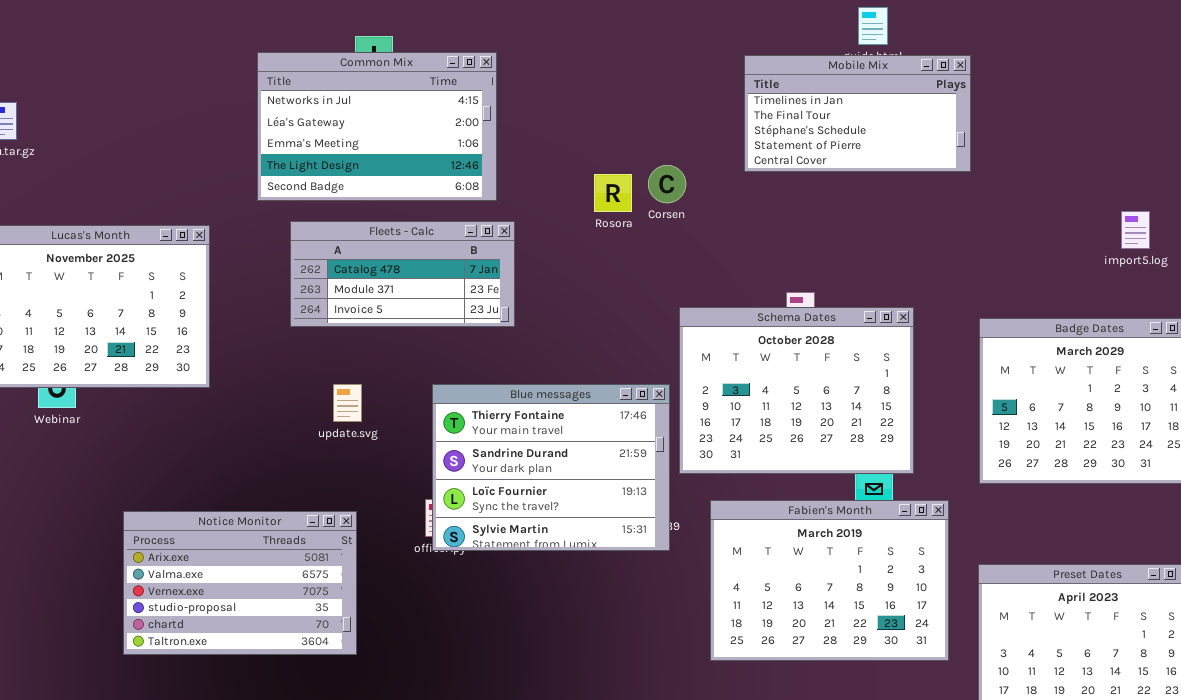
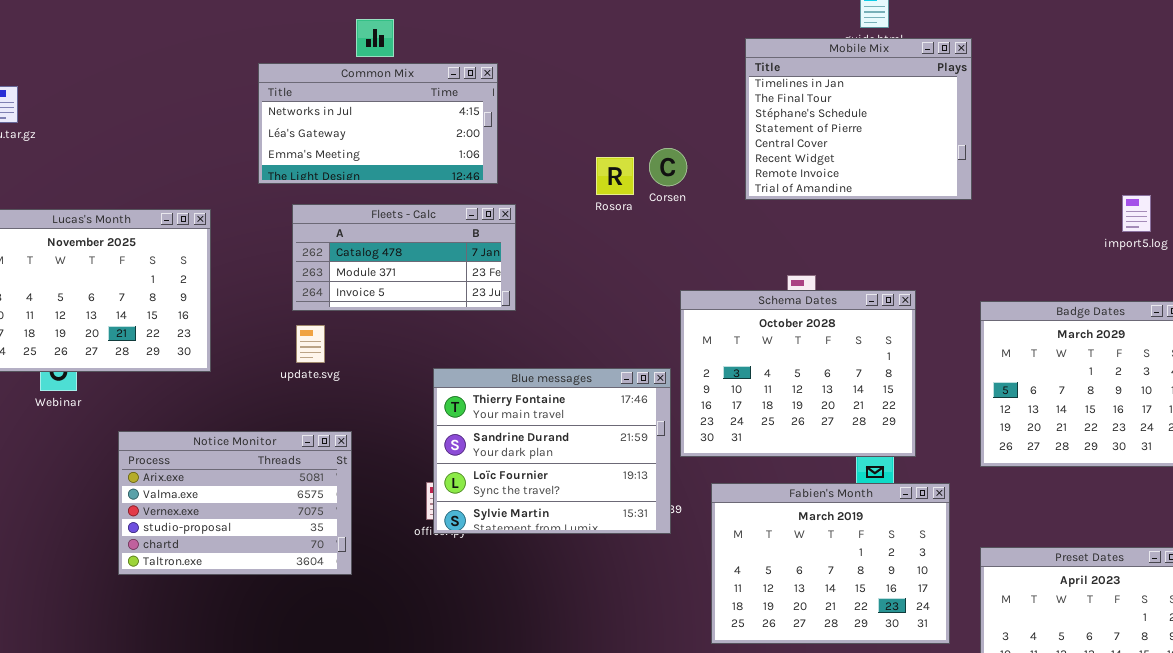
Common Mix: [257,52,497,201] -> [258,63,498,184], resized
Mobile Mix: [744,55,971,172] -> [745,38,972,200], resized
update.svg: [333,384,362,422] -> [296,325,325,363], moved
Notice Monitor: [123,511,357,655] -> [118,431,352,575], moved

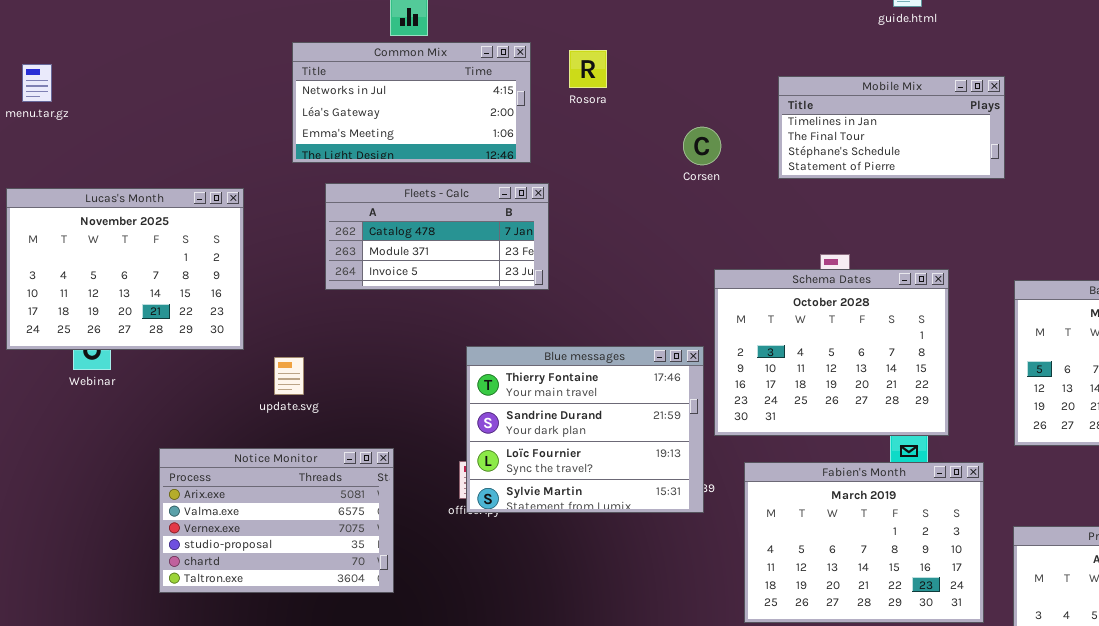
Mobile Mix: [745,38,972,200] -> [778,76,1005,179], resized
Rosora: [596,157,634,195] -> [569,50,607,88], moved
update.svg: [296,325,325,363] -> [274,357,304,395], moved
Notice Monitor: [118,431,352,575] -> [159,448,394,593], moved

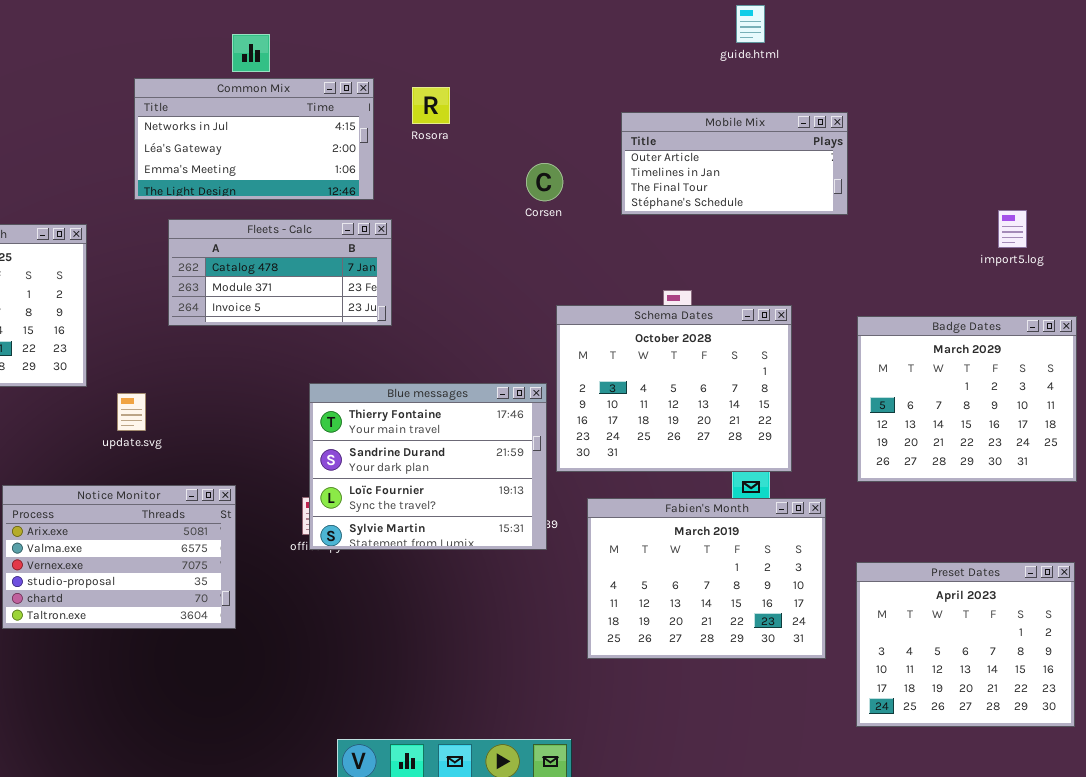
Mobile Mix: [778,76,1005,179] -> [621,112,848,215], scrolled up 1 row

